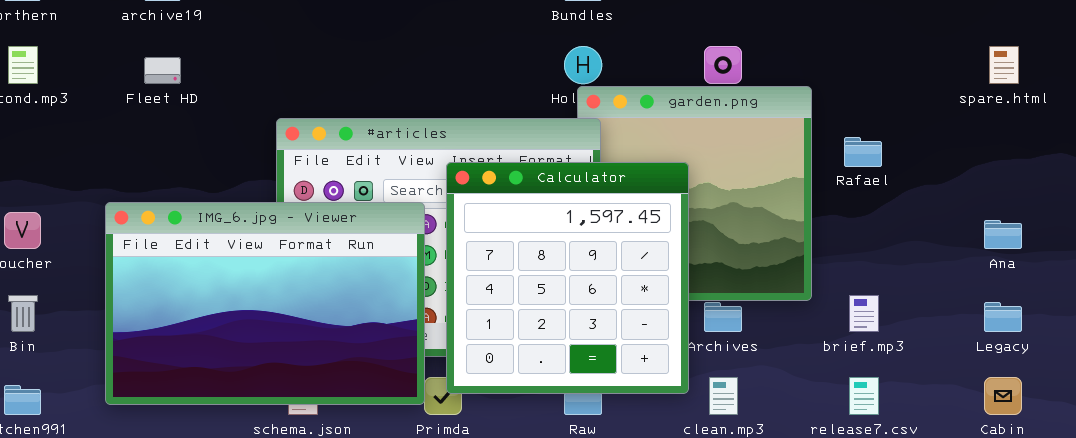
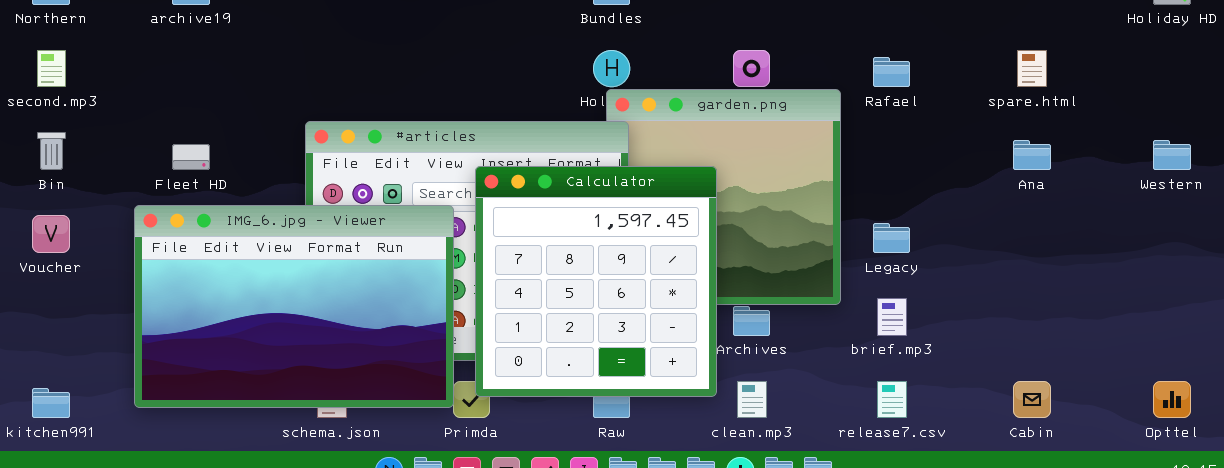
Fleet HD: [144,57,181,84] -> [172,144,210,170], moved
Rafael: [844,137,882,167] -> [873,57,910,87], moved
Ana: [984,220,1022,249] -> [1013,140,1051,170], moved
Bin: [8,295,38,332] -> [37,132,66,170], moved
Legacy: [984,302,1022,332] -> [873,223,910,253], moved

